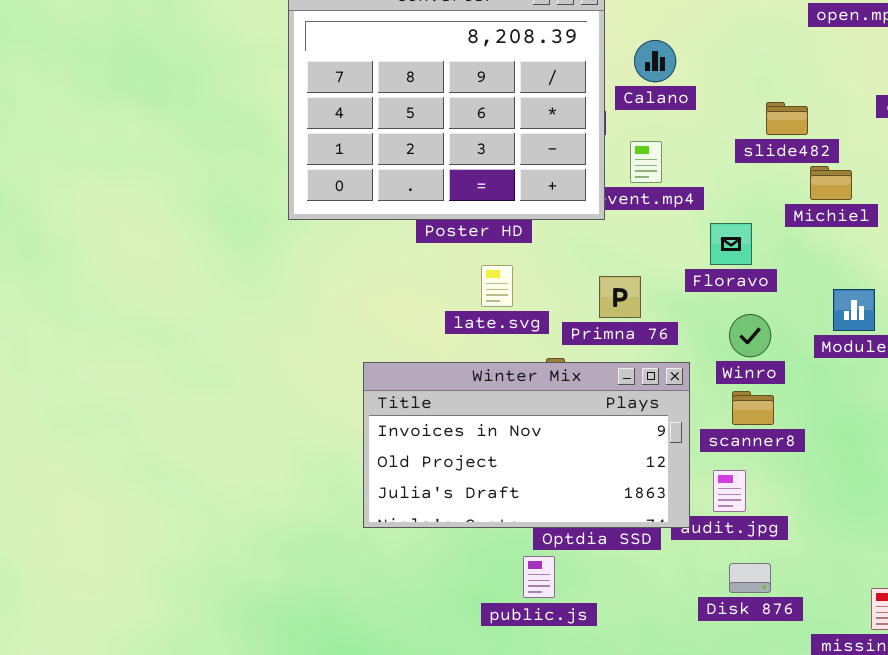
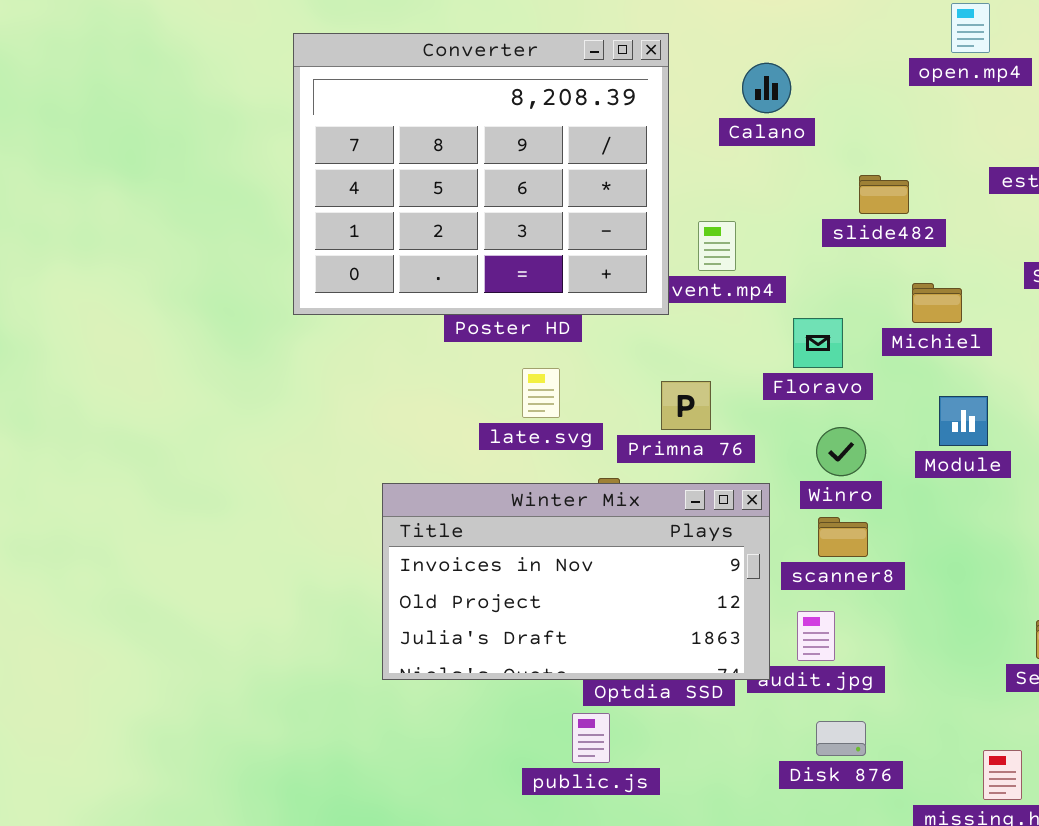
Calano: [634,40,676,82] -> [742,63,791,113], moved
Michiel: [810,166,852,200] -> [912,283,962,323], moved

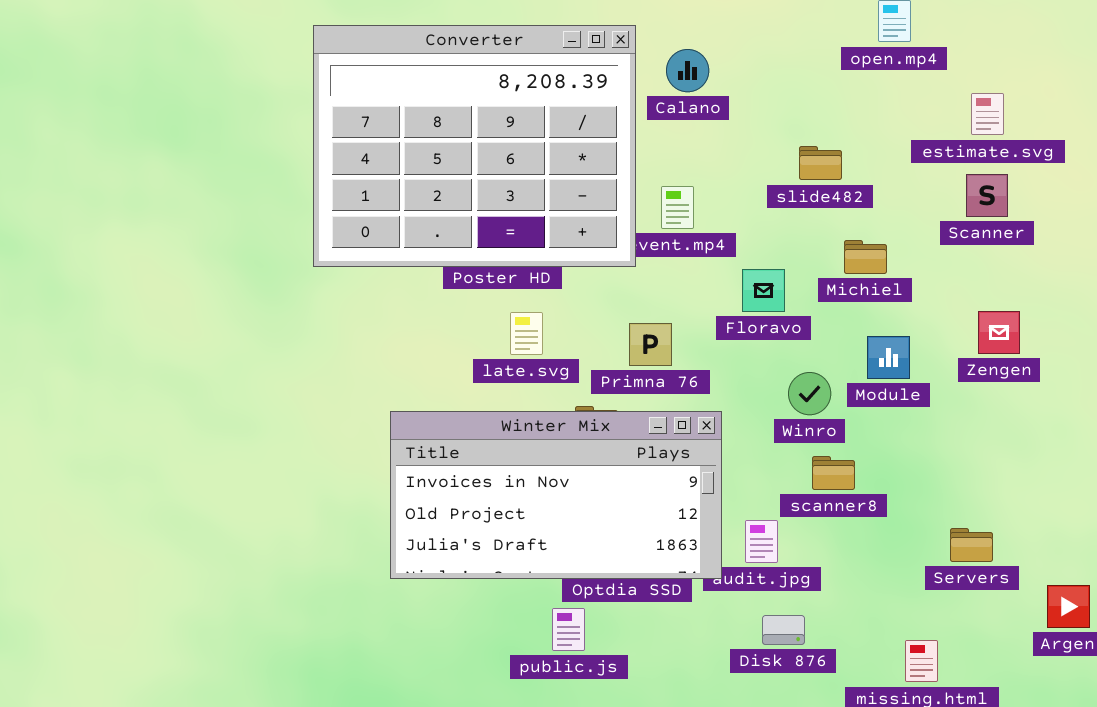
Calano: [742,63,791,113] -> [666,49,709,92], moved
Winro: [816,427,866,476] -> [788,372,831,415], moved
scanner8: [818,517,868,557] -> [812,456,855,490], moved

